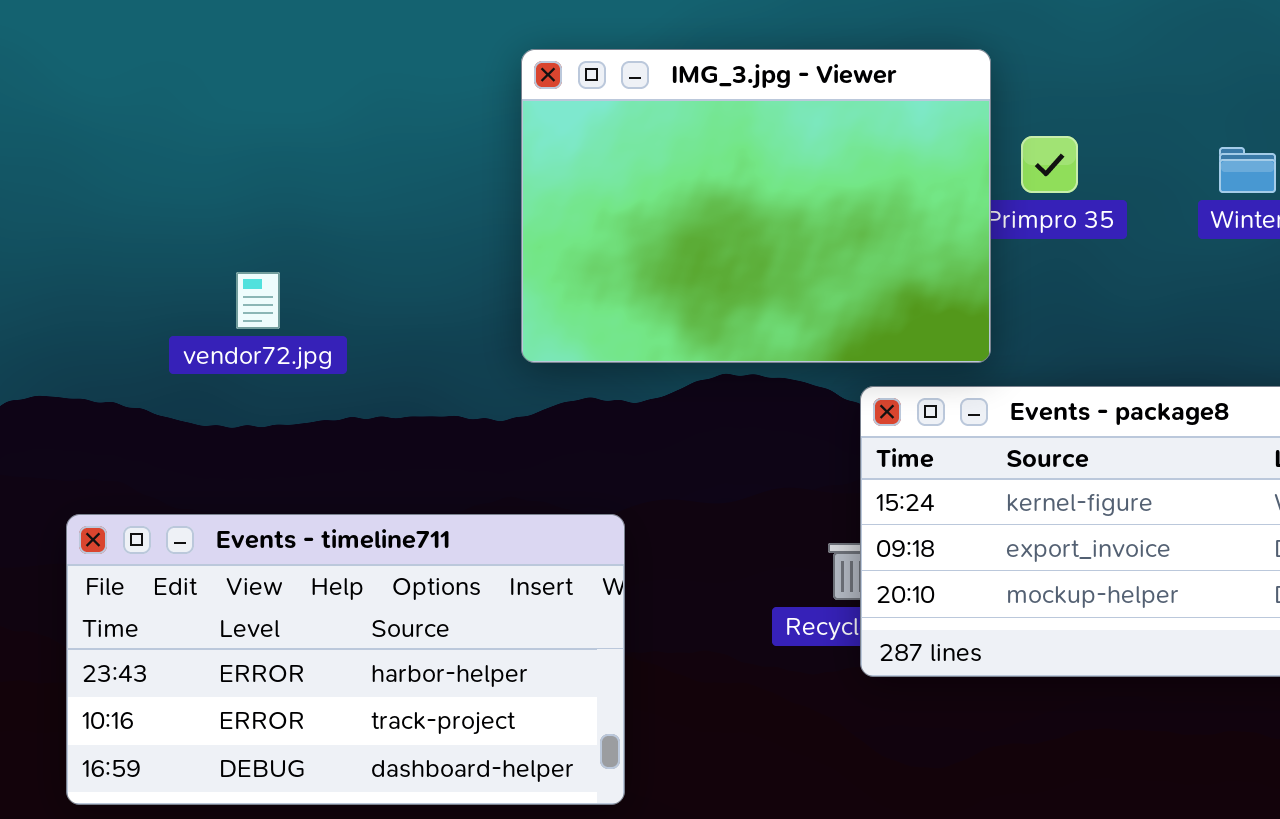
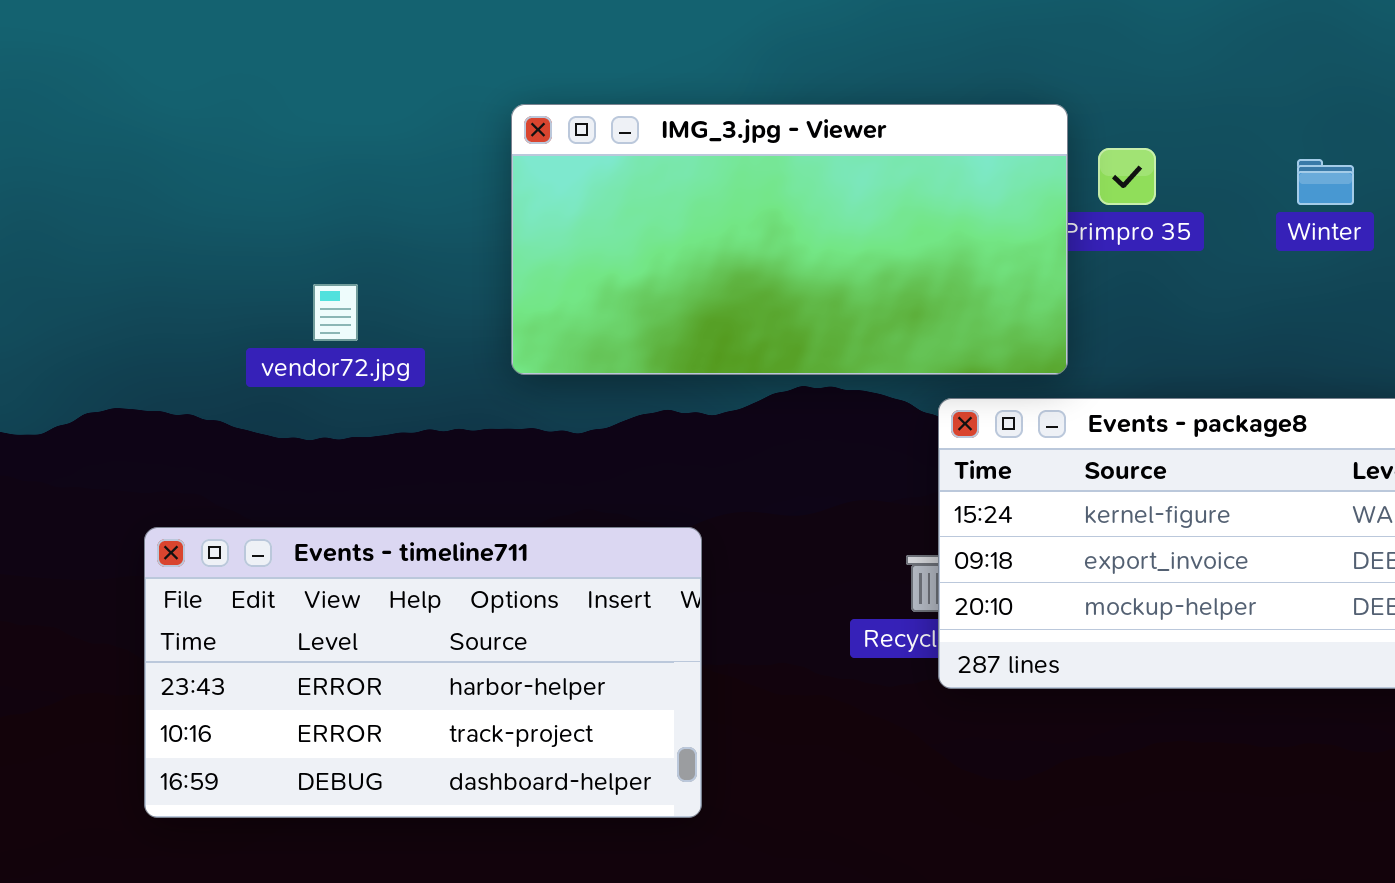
IMG_3.jpg - Viewer: [521,49,991,363] -> [511,104,1068,375], resized

